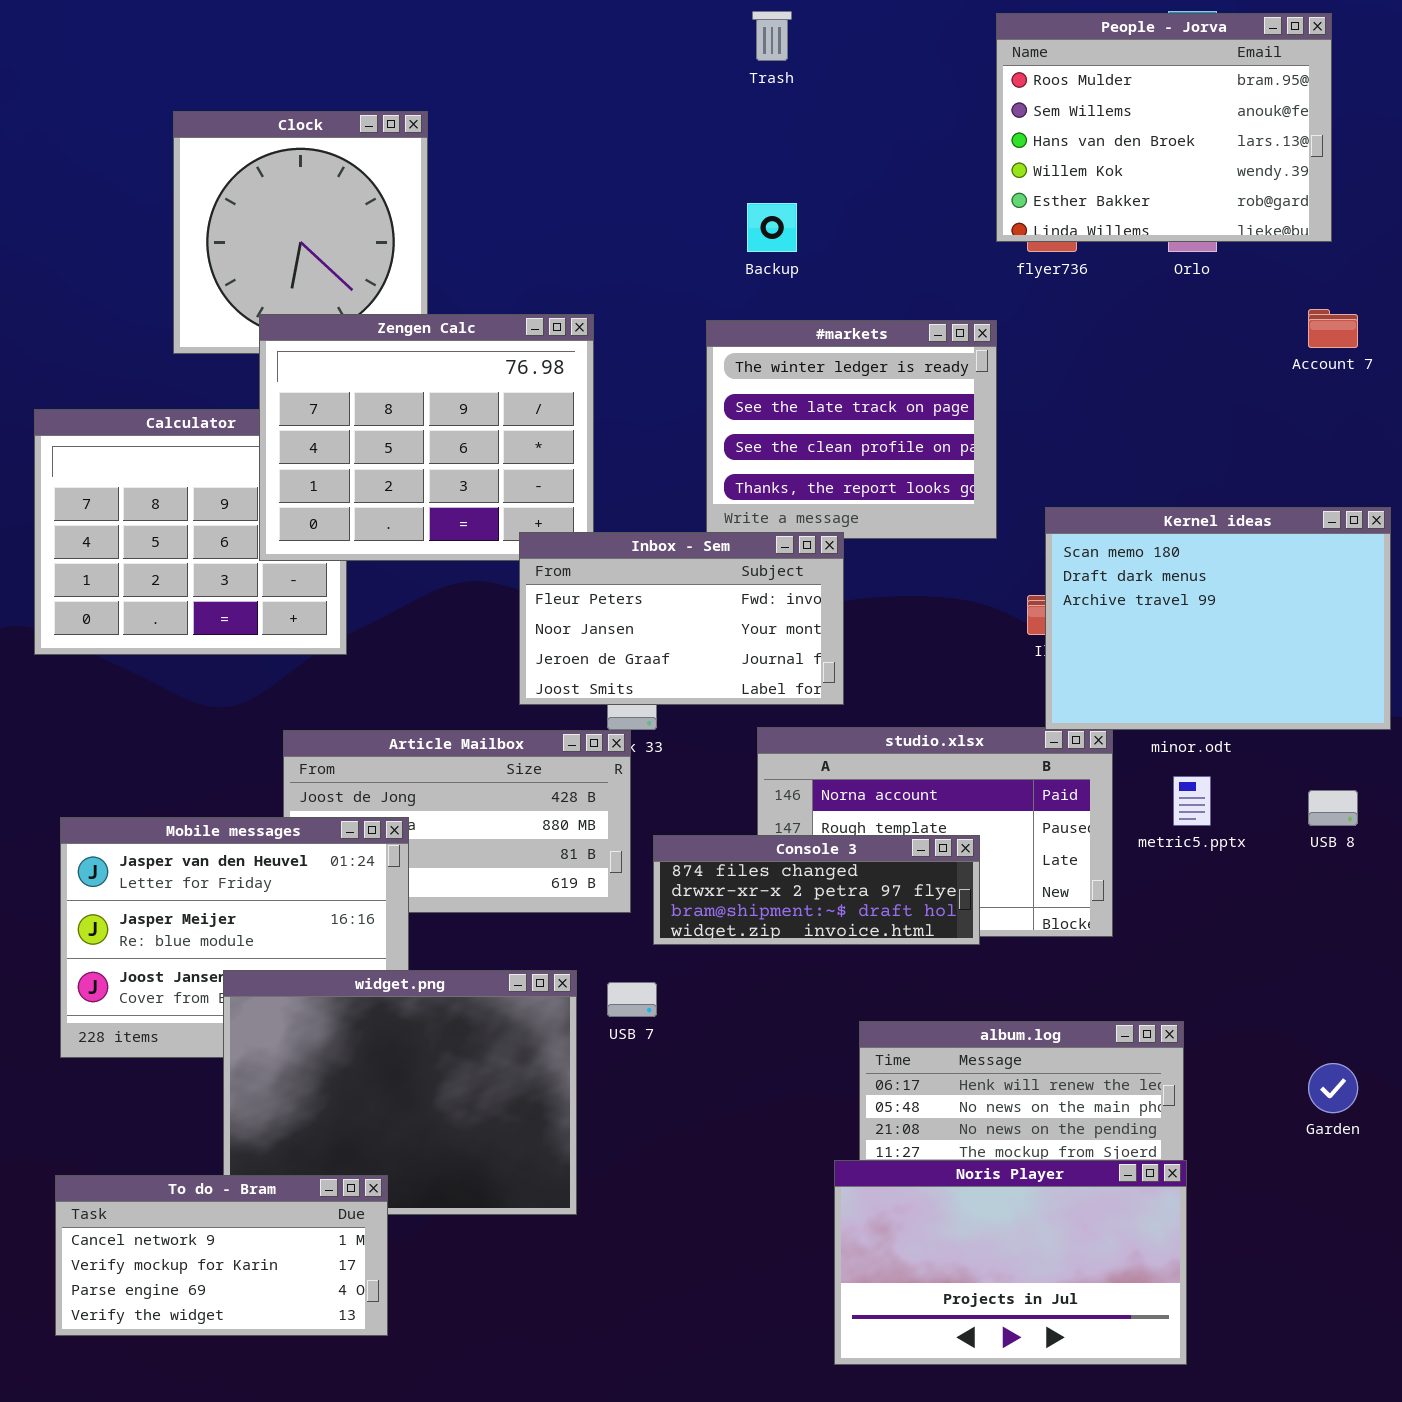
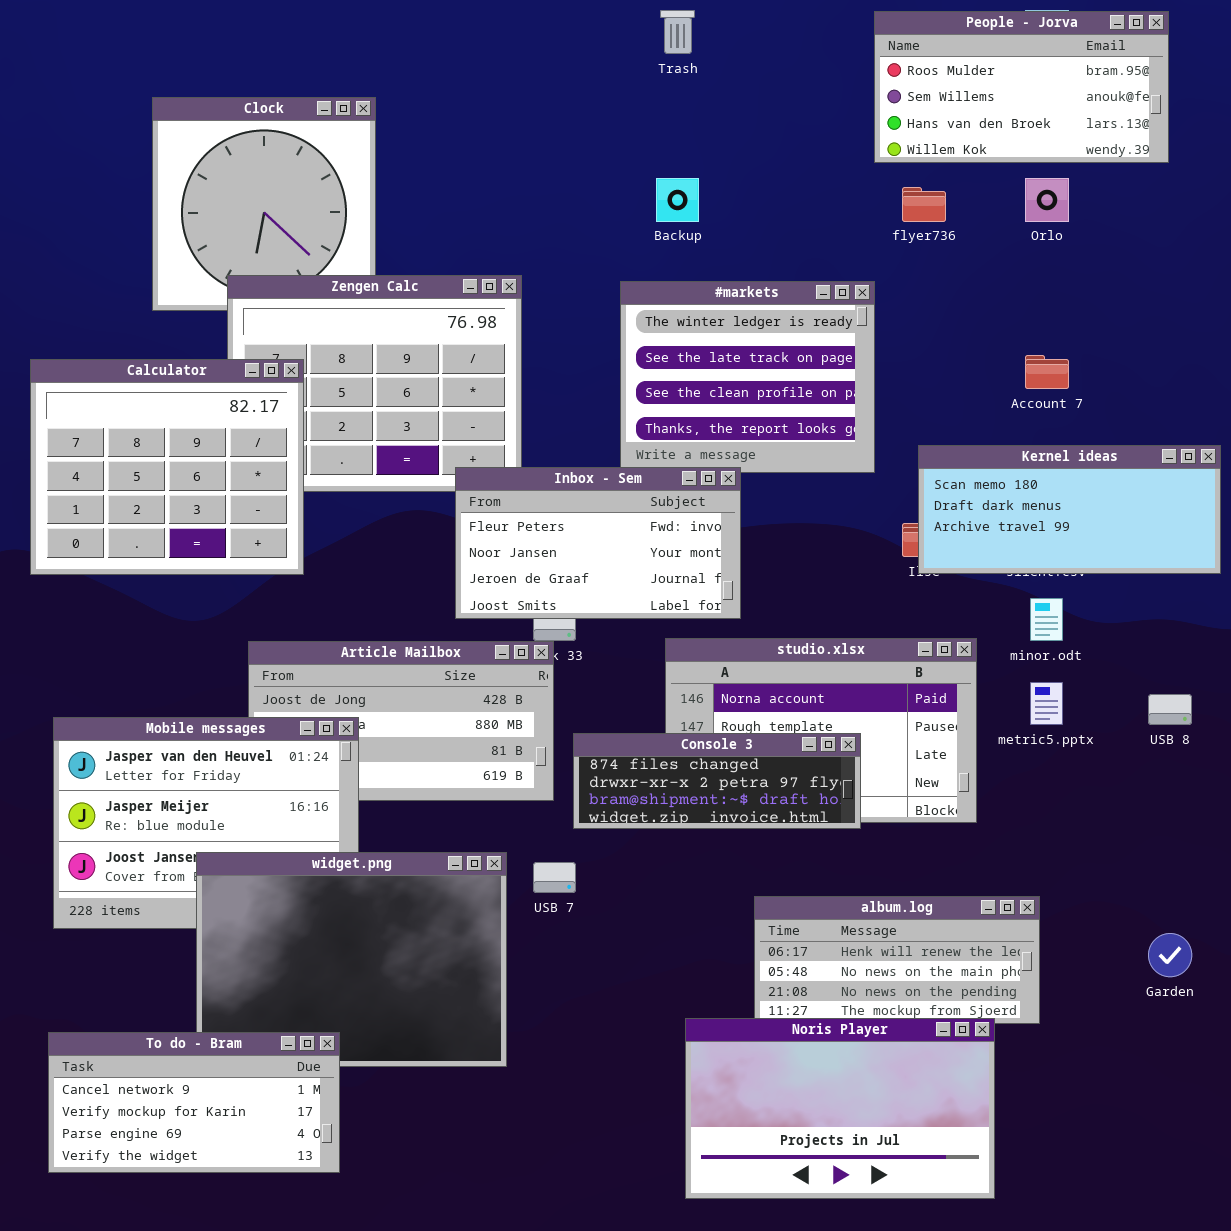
People - Jorva: [996,13,1332,242] -> [874,11,1169,163], resized
Account 7: [1308,309,1358,348] -> [1025,355,1069,389], moved
Calculator: [34,409,347,655] -> [30,359,304,575], raised
Kernel ideas: [1045,507,1391,730] -> [918,445,1221,574], resized
Noris Player: [834,1160,1187,1365] -> [685,1018,995,1199], moved

